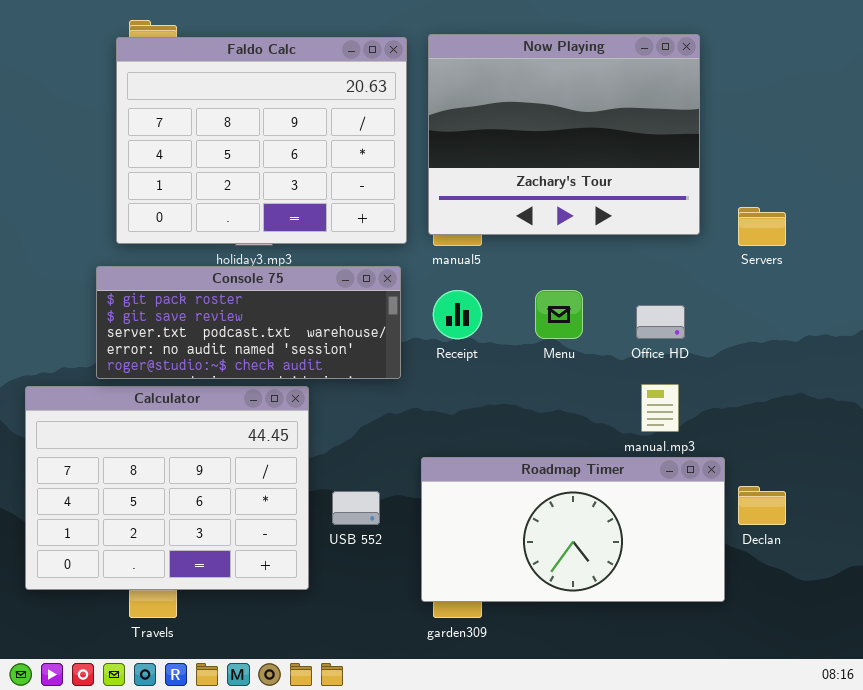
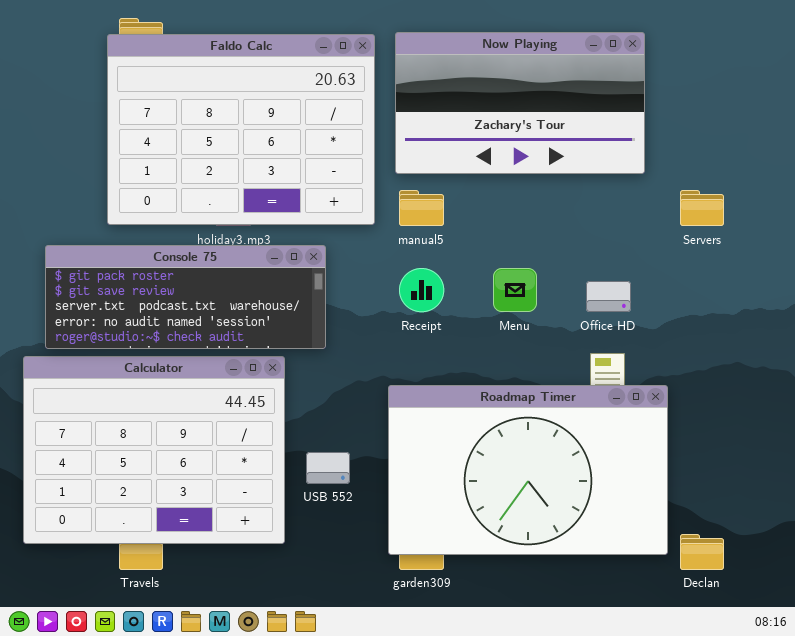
Now Playing: [428,34,700,235] -> [395,32,645,174], resized
Console 75: [96,266,401,379] -> [45,245,326,349], moved
Roadmap Timer: [421,457,725,602] -> [388,385,668,555], resized
Declan: [738,486,786,525] -> [680,534,724,570], moved

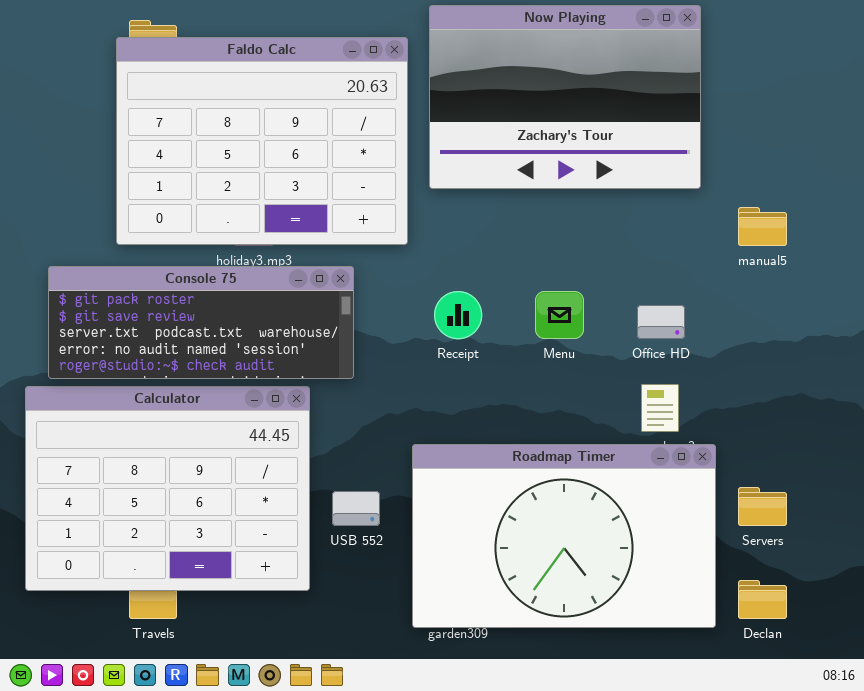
Now Playing: [395,32,645,174] -> [429,5,701,189], resized
manual5: [399,190,444,226] -> [738,207,787,246], moved
Servers: [680,190,724,226] -> [738,487,787,526], moved
Roadmap Timer: [388,385,668,555] -> [412,444,716,628], moved

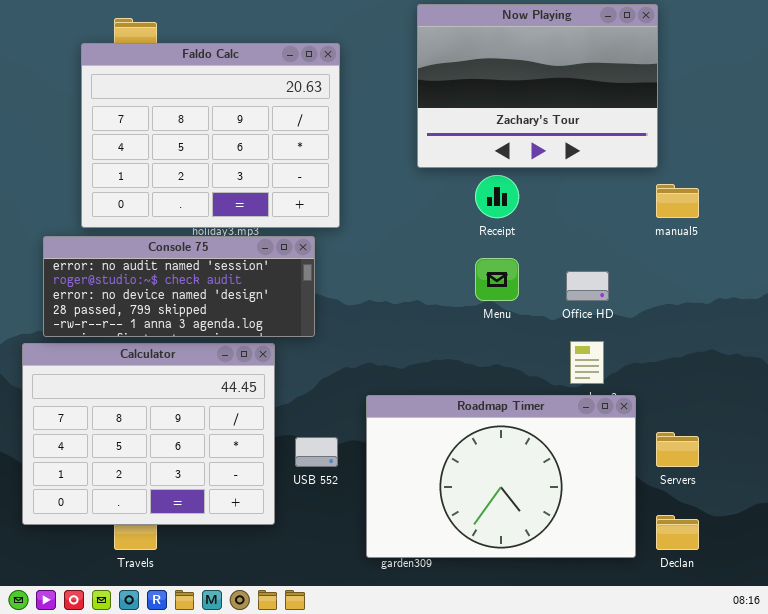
Now Playing: [429,5,701,189] -> [417,4,658,168], moved
Faldo Calc: [116,37,408,245] -> [81,43,340,228], moved
Console 75: [48,266,354,379] -> [43,236,315,337], scrolled down 3 rows
Receipt: [434,291,482,339] -> [475,175,519,218], moved

